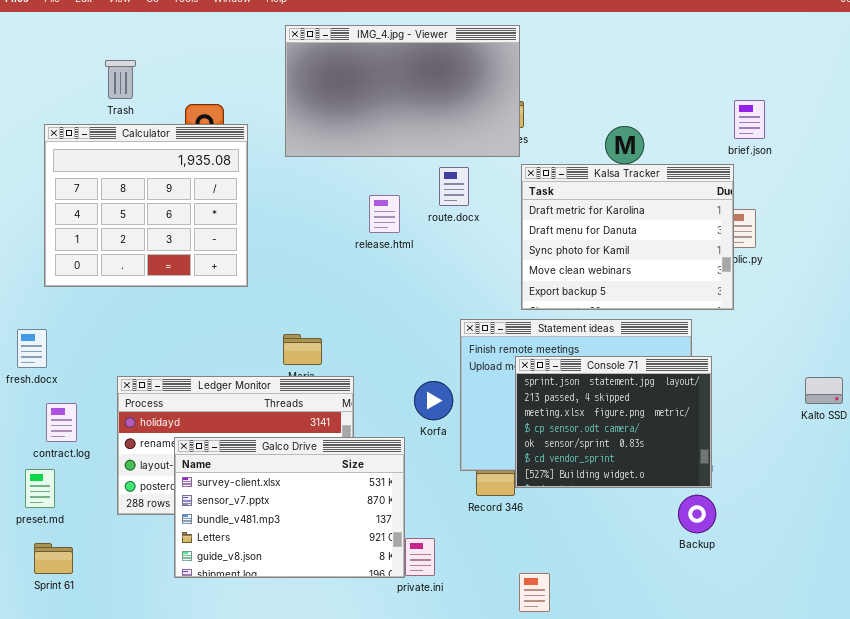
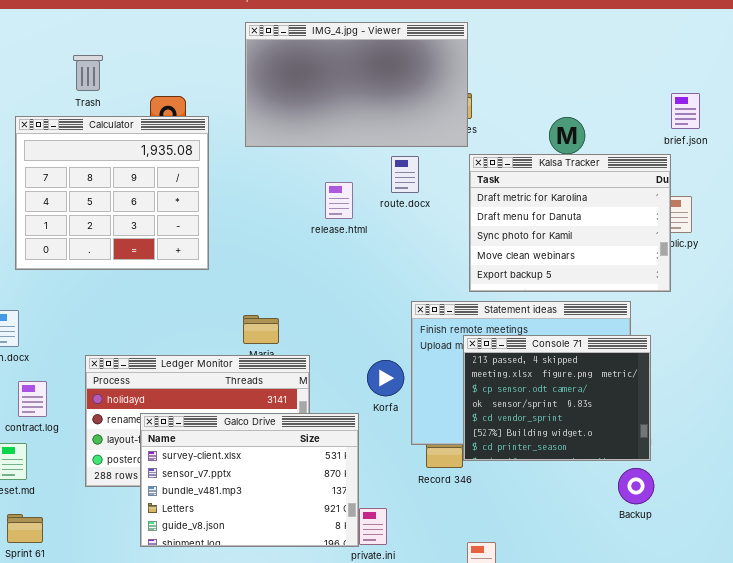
Console 71: [515,356,712,488] -> [463,335,651,461], scrolled down 1 row

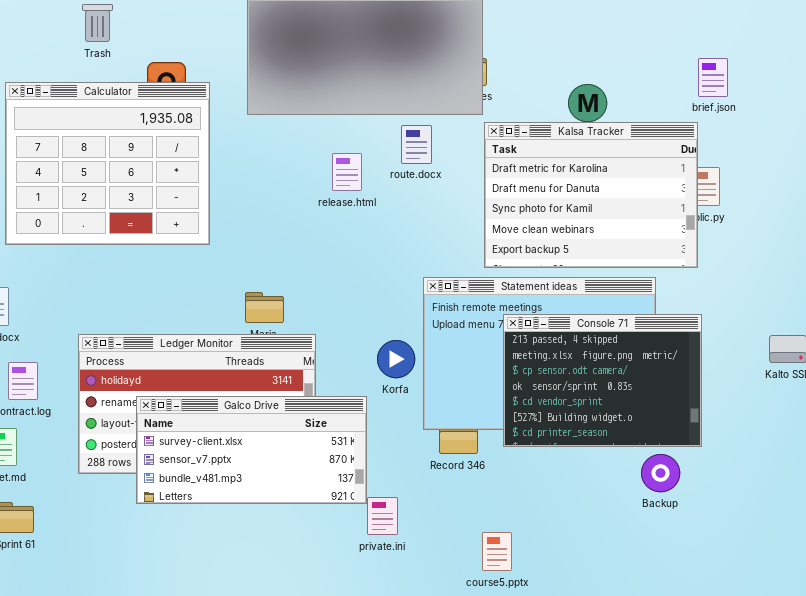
Trash: [73,55,103,91] -> [82,4,113,42], moved
Console 71: [463,335,651,461] -> [503,314,702,447], moved
Galco Drive: [140,413,359,547] -> [136,396,367,504], resized

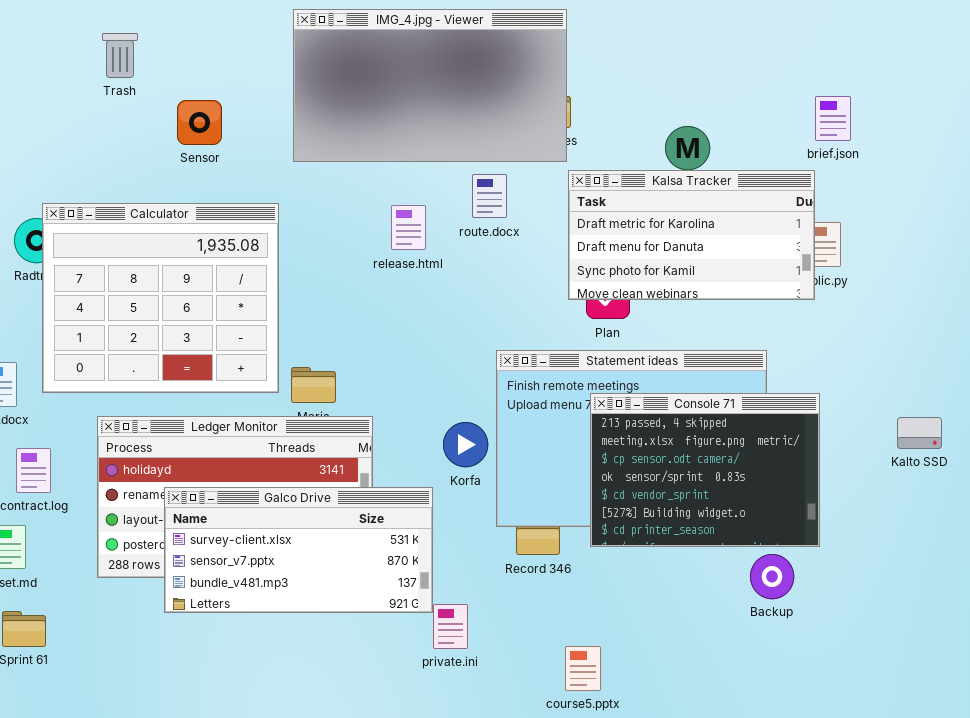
Calculator: [5,82,210,245] -> [42,203,279,393], moved
Kalsa Tracker: [484,122,698,268] -> [568,170,815,300], resized

